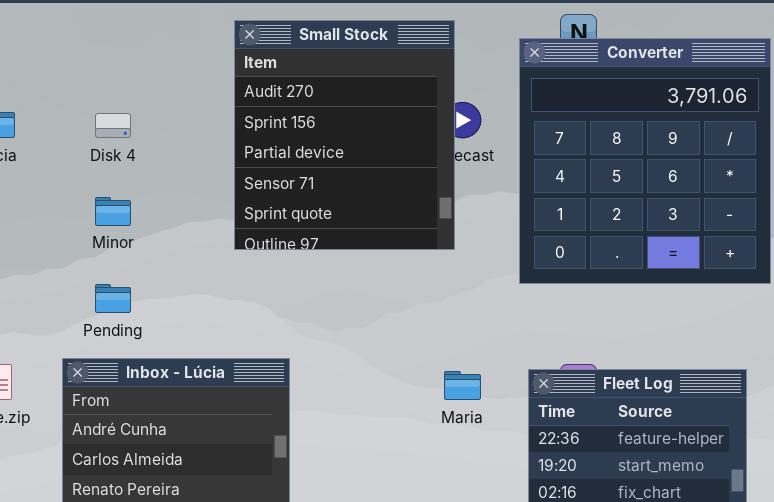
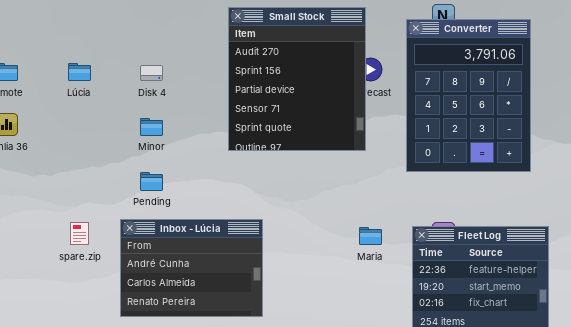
Converter: [519,38,771,284] -> [406,19,531,172], resized

